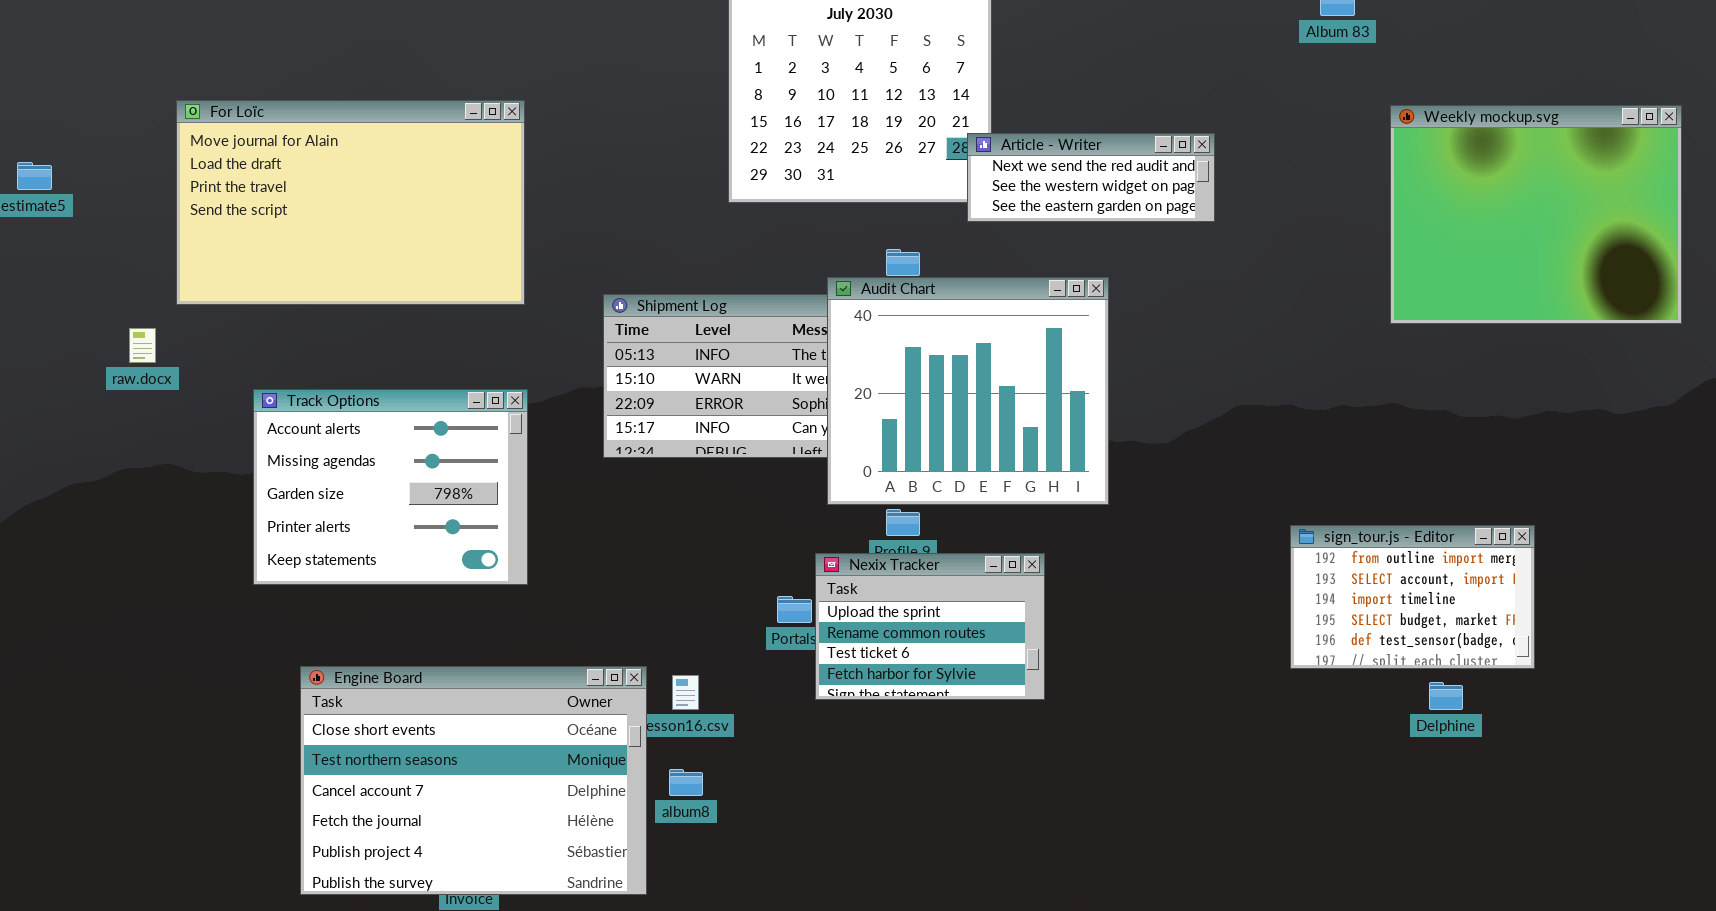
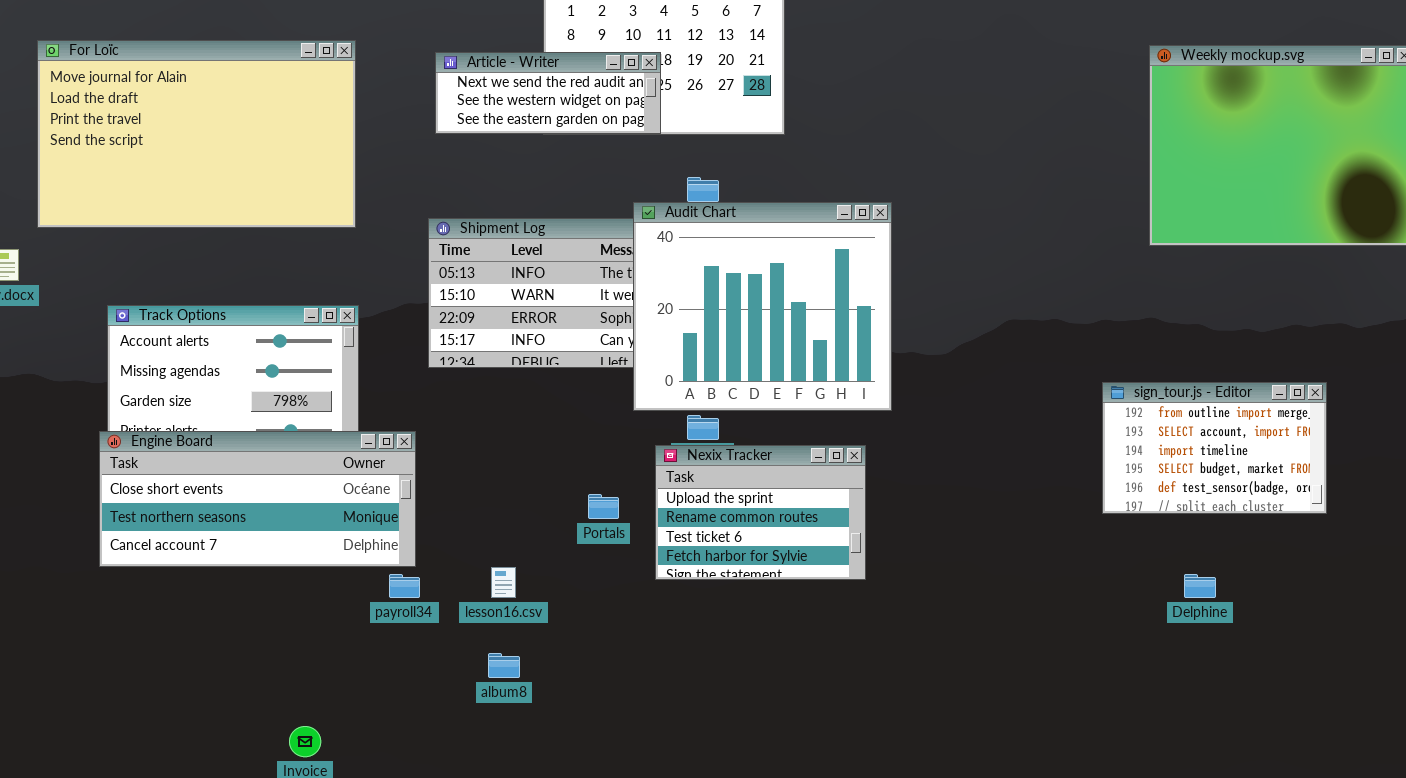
Article - Writer: [967,133,1215,222] -> [435,52,661,134], moved
sign_tour.js - Editor: [1290,525,1535,669] -> [1102,382,1327,514], moved
Nexix Tracker: [815,553,1045,700] -> [655,445,866,580], moved
Engine Board: [300,666,647,895] -> [99,431,416,567], moved, resized

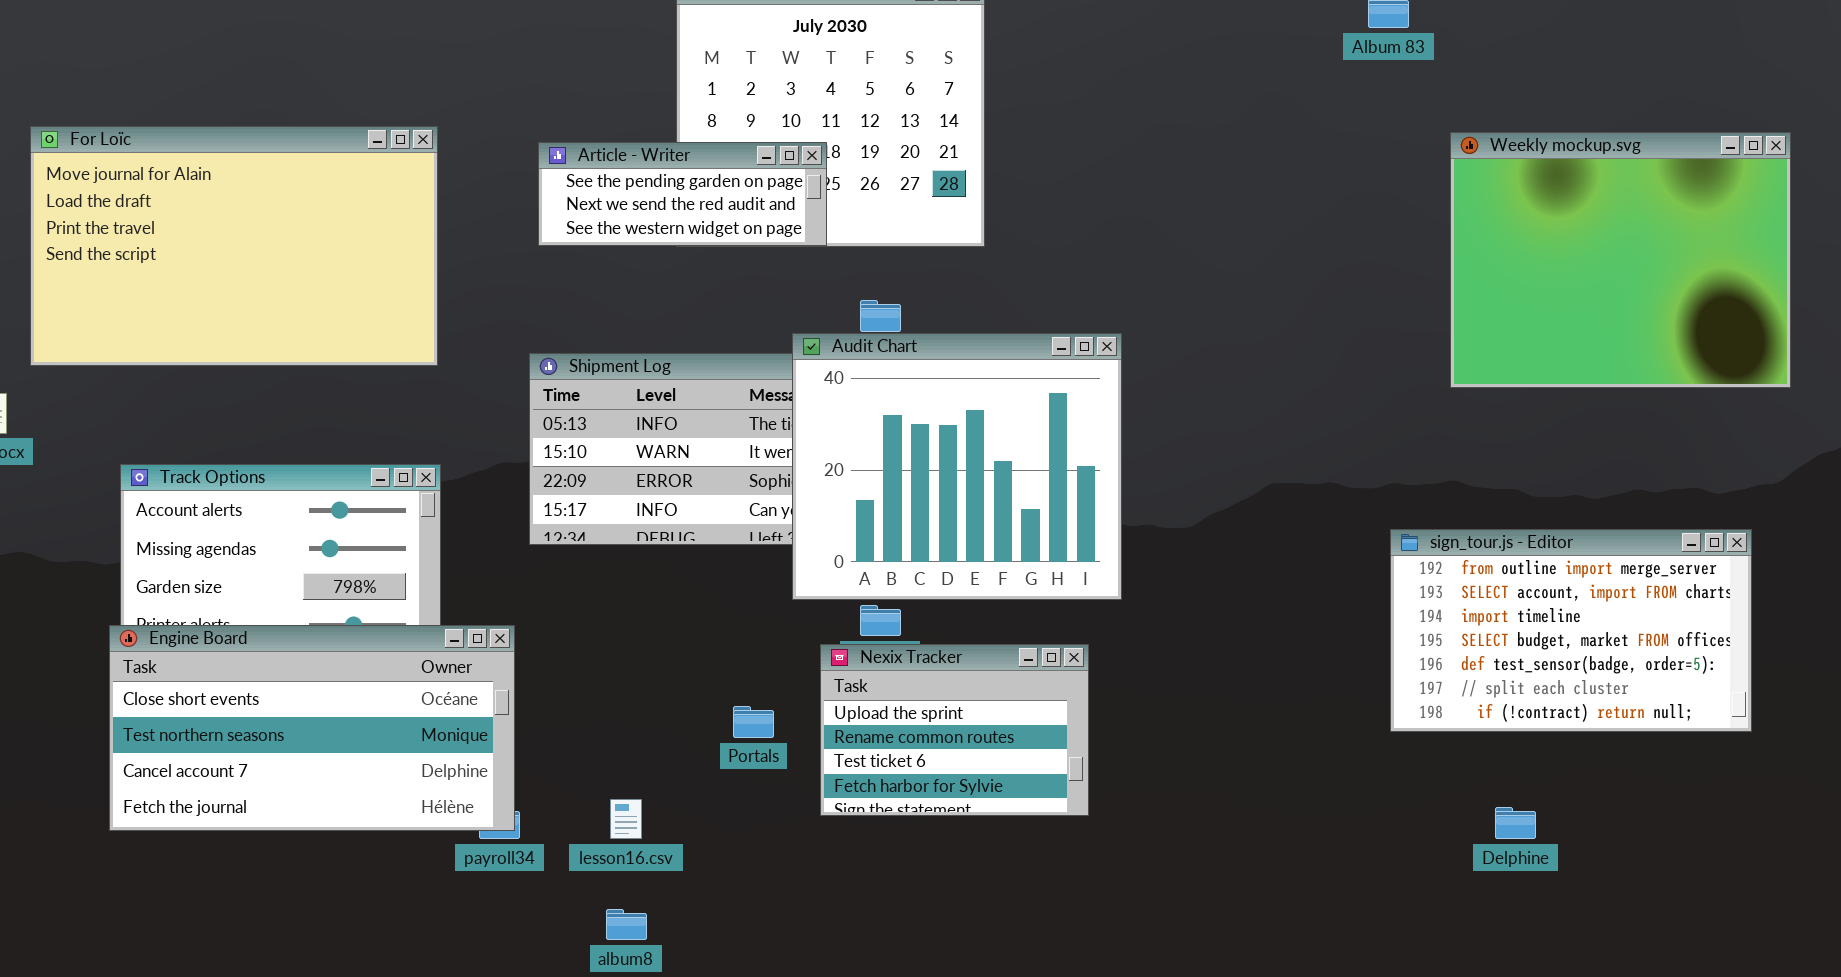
Article - Writer: [435,52,661,134] -> [538,142,827,246], scrolled up 1 row
sign_tour.js - Editor: [1102,382,1327,514] -> [1390,529,1752,732], resized
Engine Board: [99,431,416,567] -> [109,625,515,831], resized

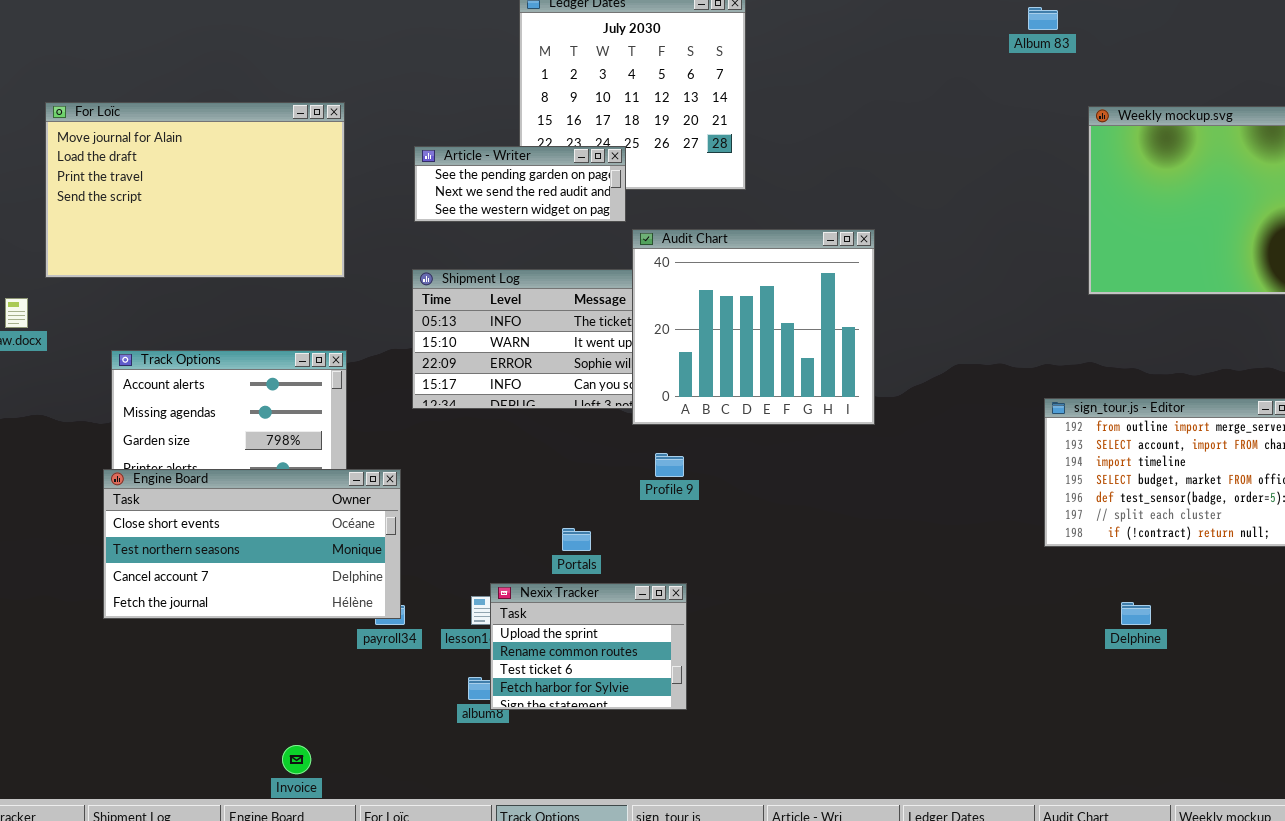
Article - Writer: [538,142,827,246] -> [414,146,626,222], moved
Audit Chart: [792,333,1122,600] -> [632,229,875,425], moved
Nexix Tracker: [820,644,1089,816] -> [490,583,687,710], moved

